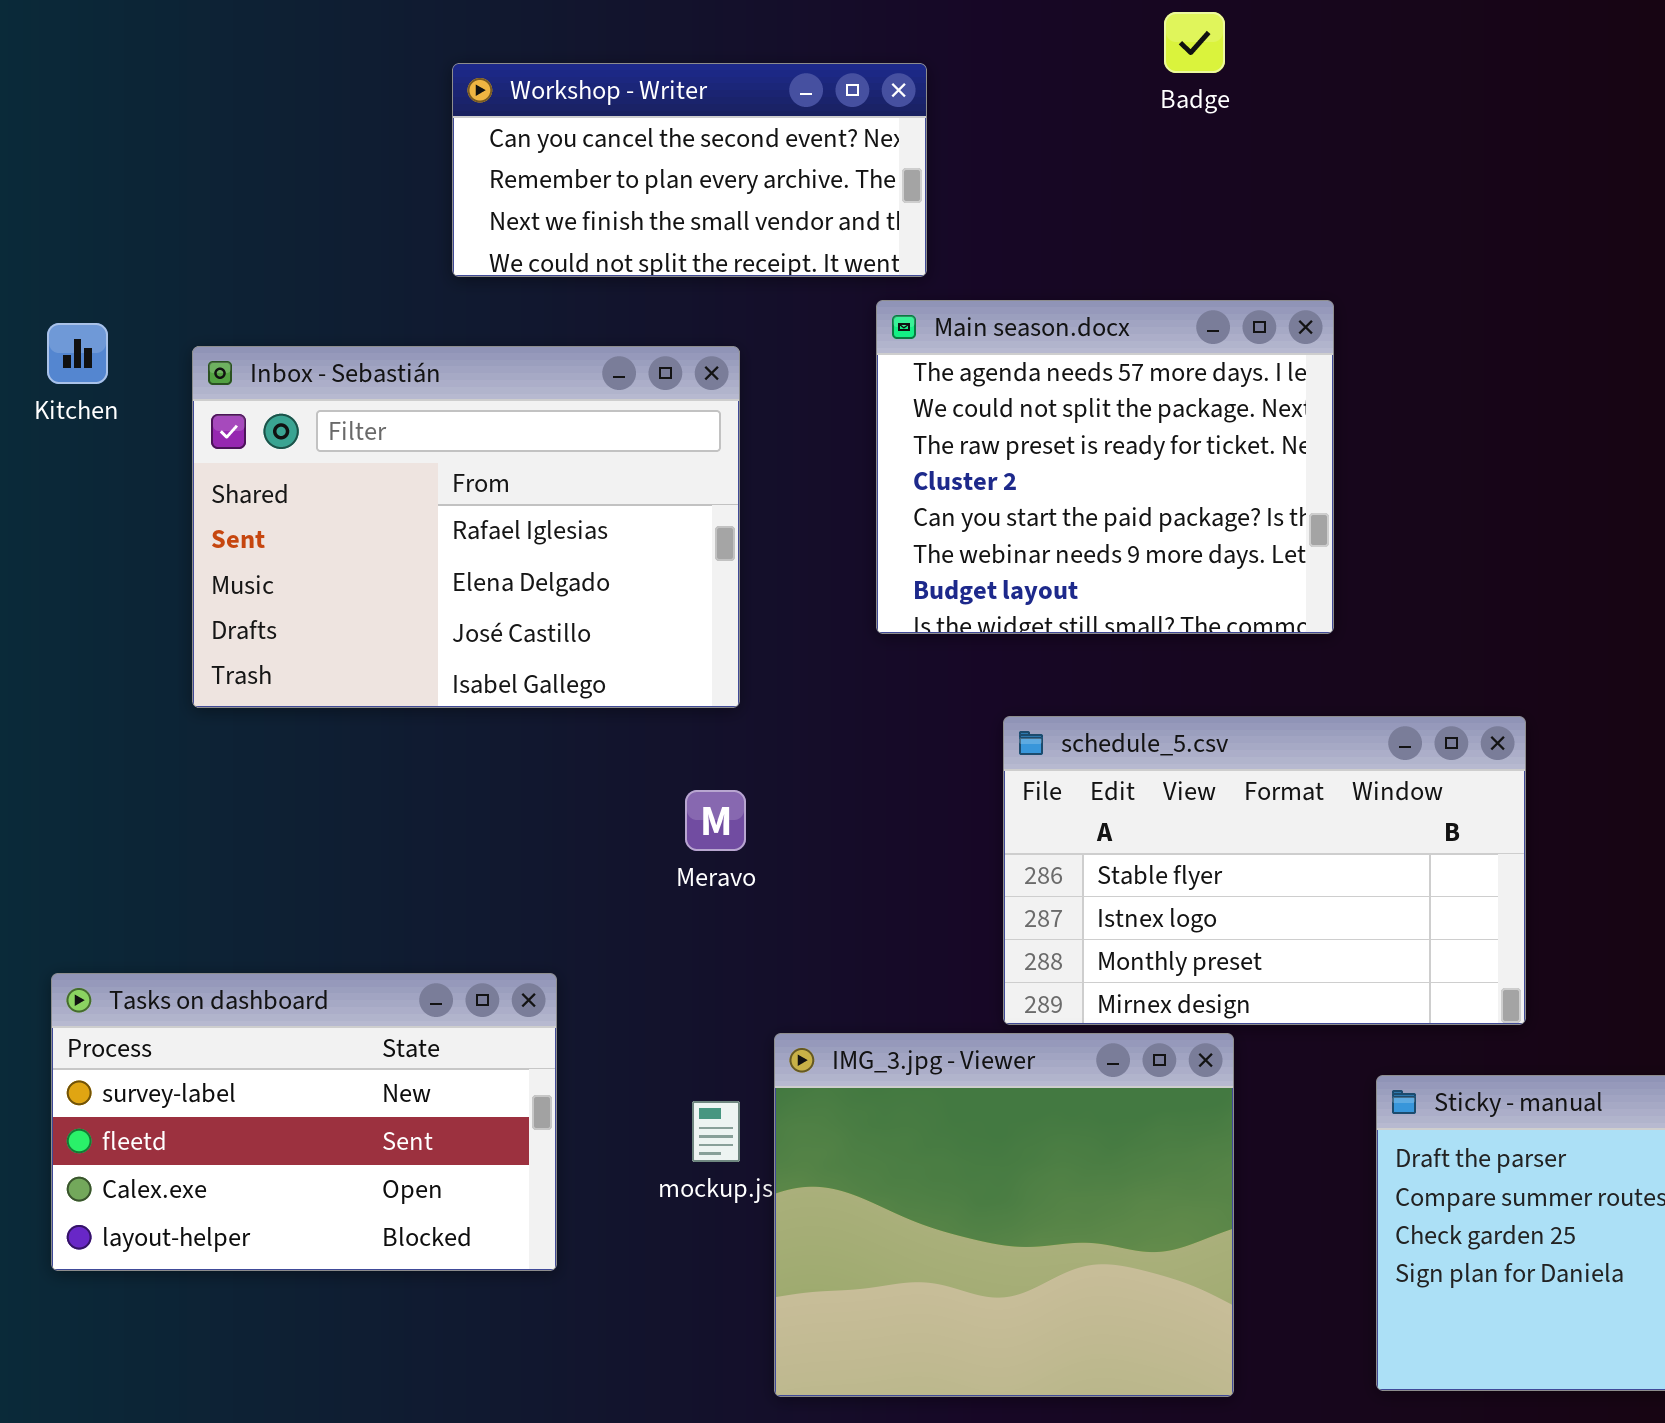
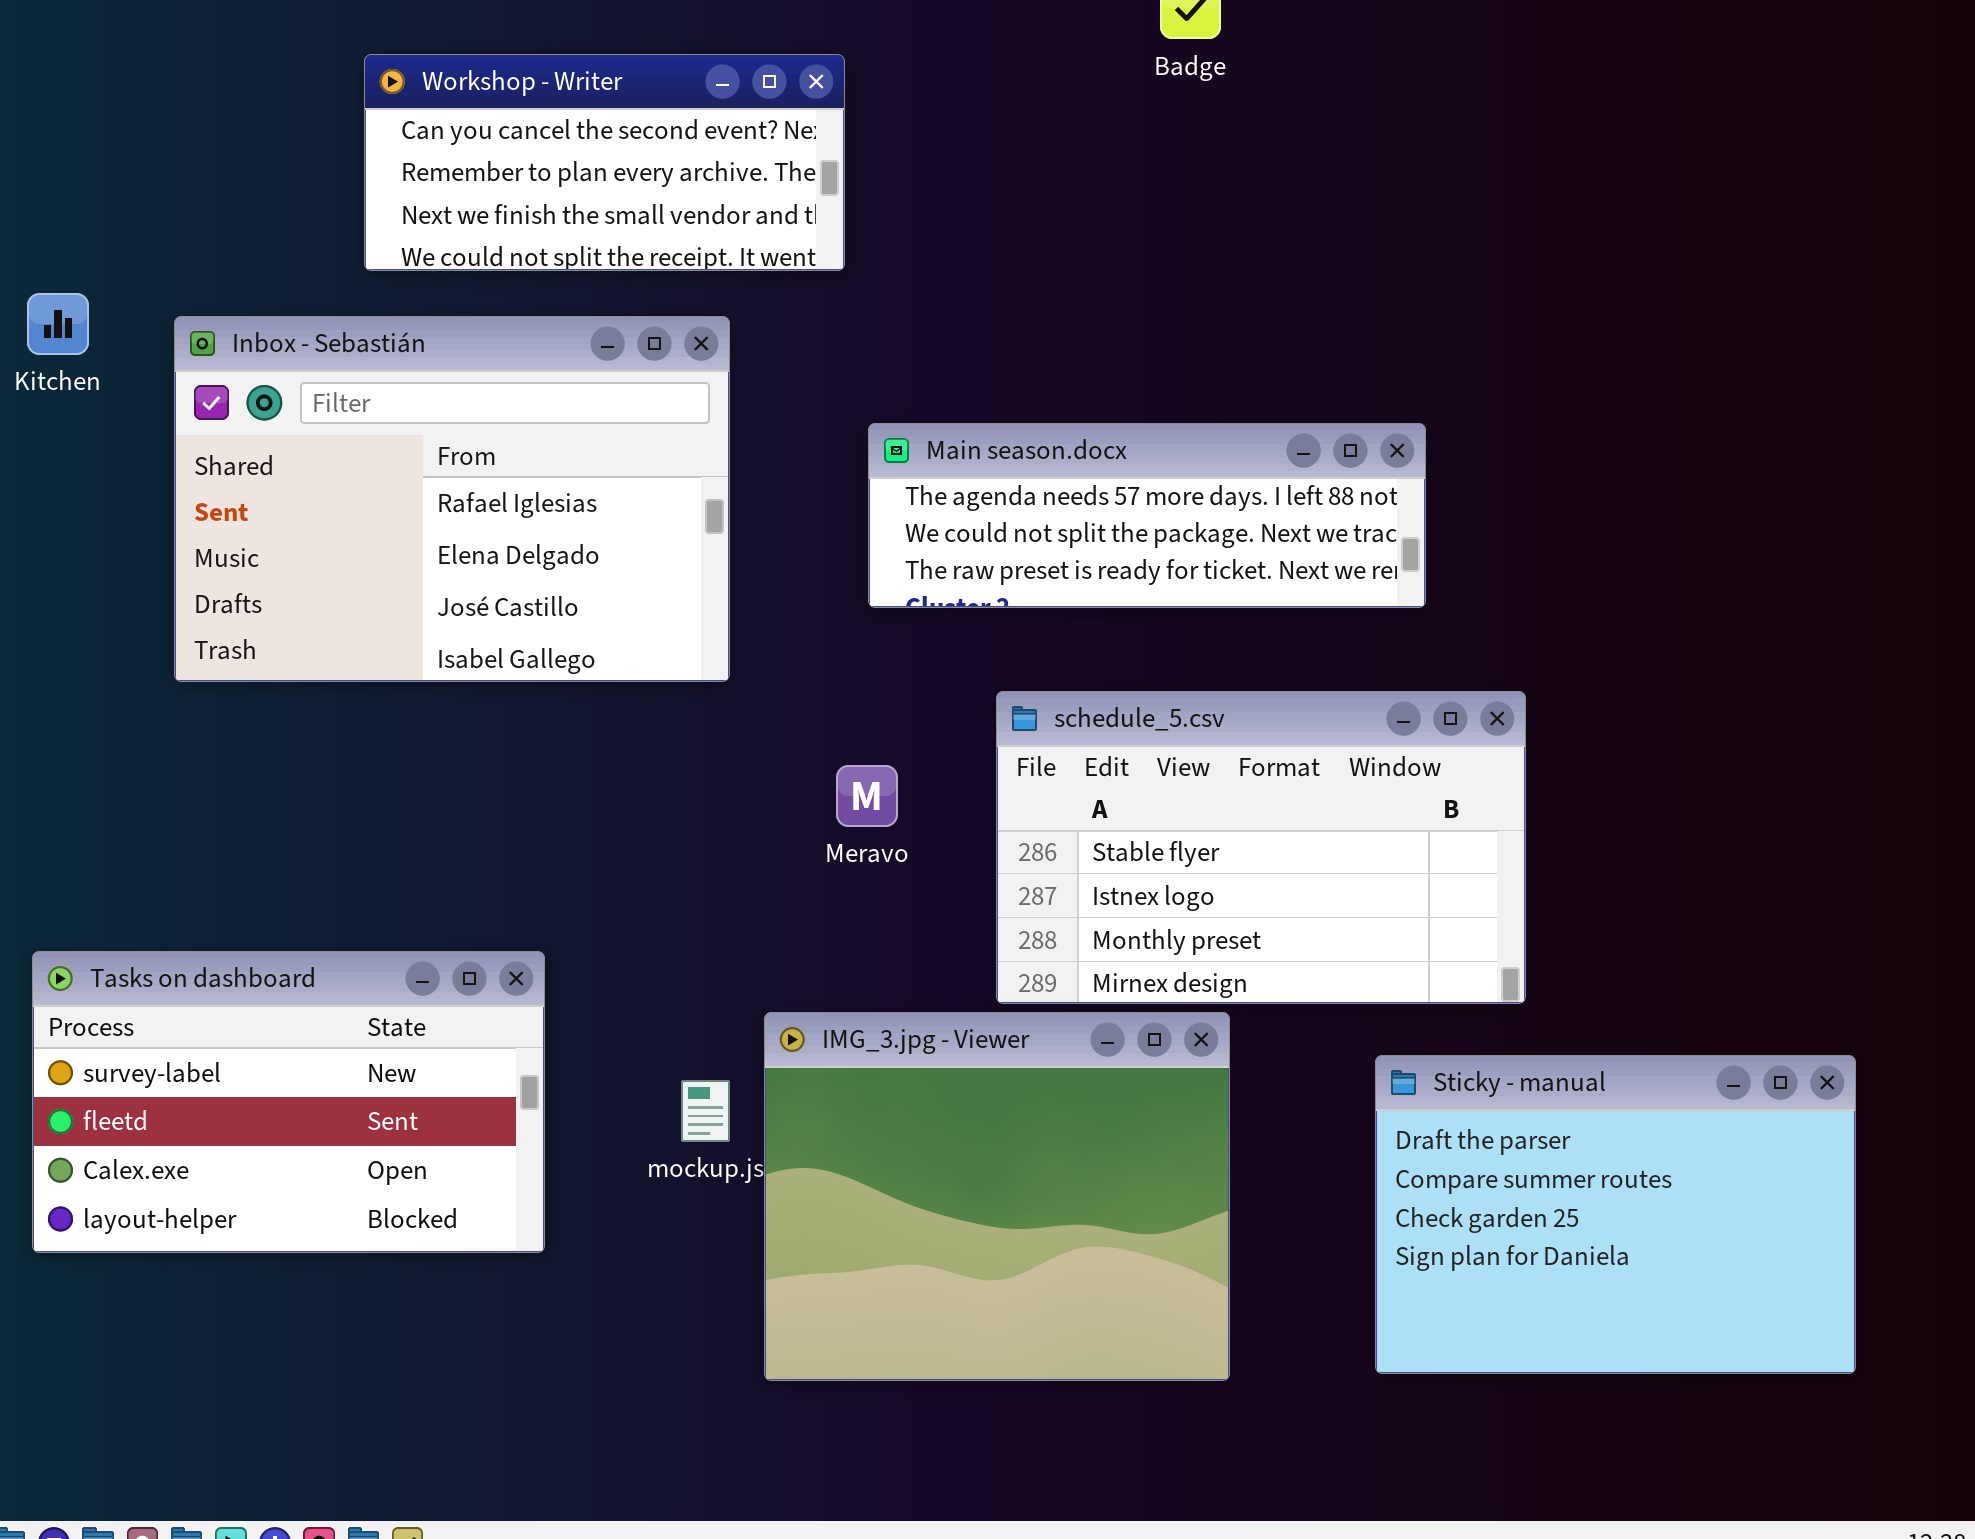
Workshop - Writer: [452,63,927,277] -> [364,54,845,271], moved
Main season.docx: [876,300,1334,634] -> [868,423,1426,608], resized
Meravo: [685,790,746,851] -> [836,765,898,827], moved

